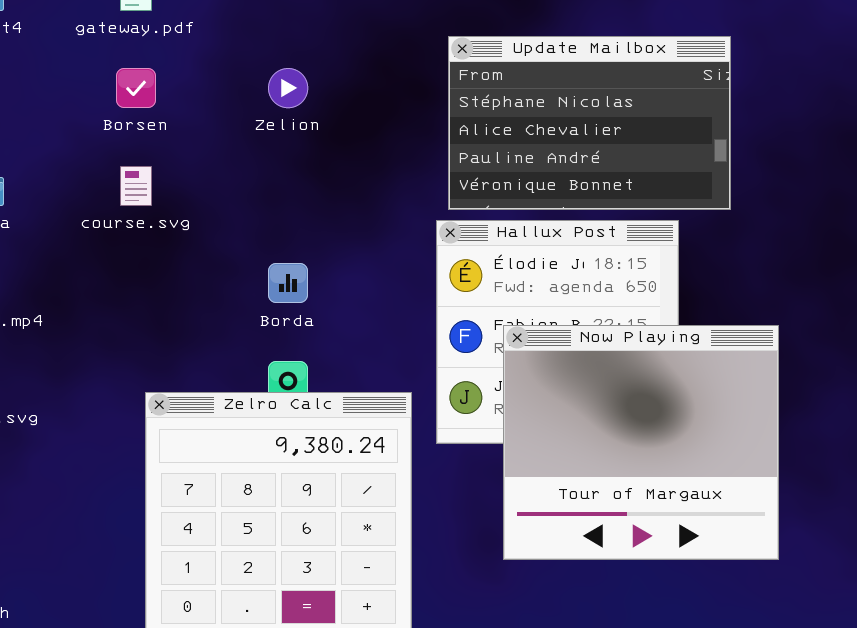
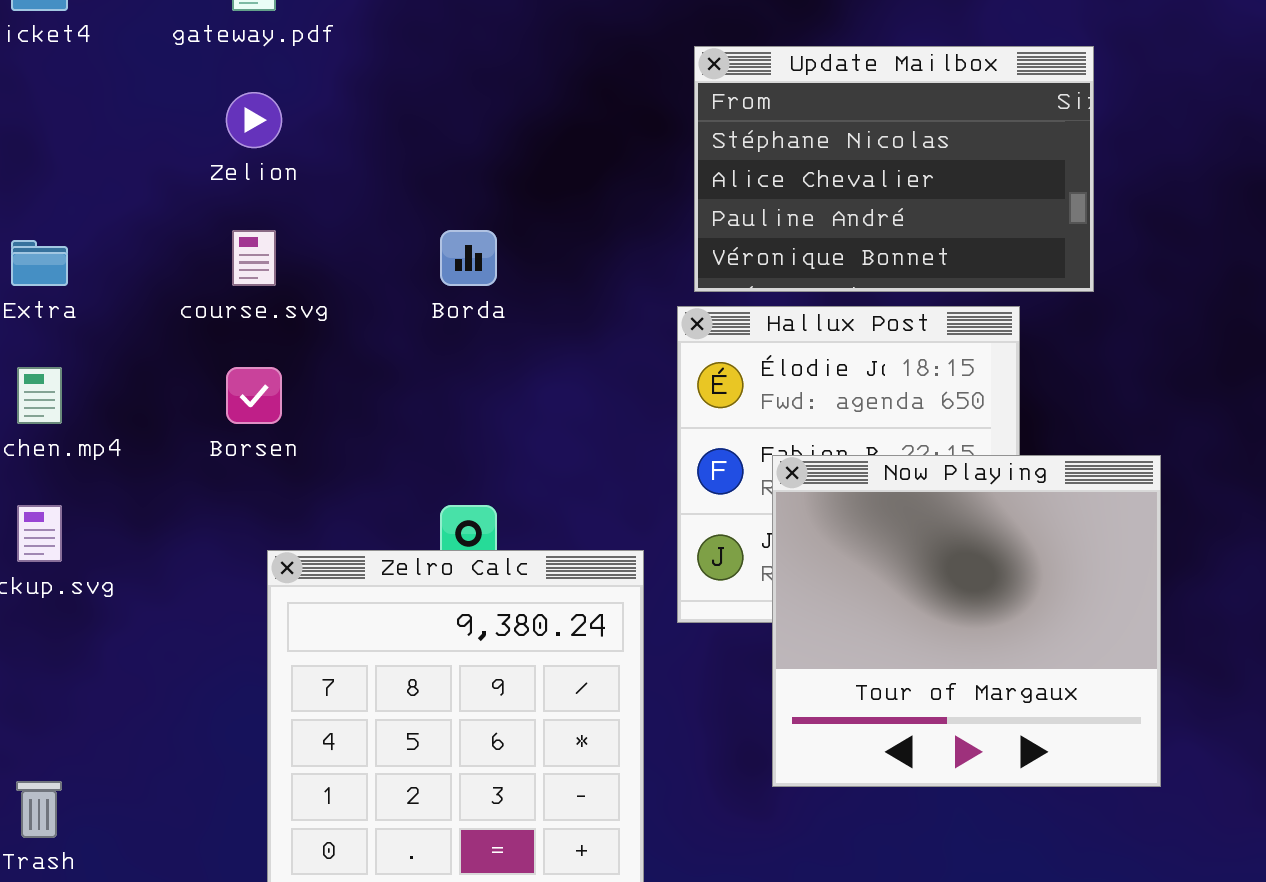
Borsen: [116,68,156,108] -> [226,367,282,424], moved
Zelion: [268,68,308,108] -> [226,92,282,148], moved
Borda: [268,263,308,303] -> [440,230,497,286], moved

